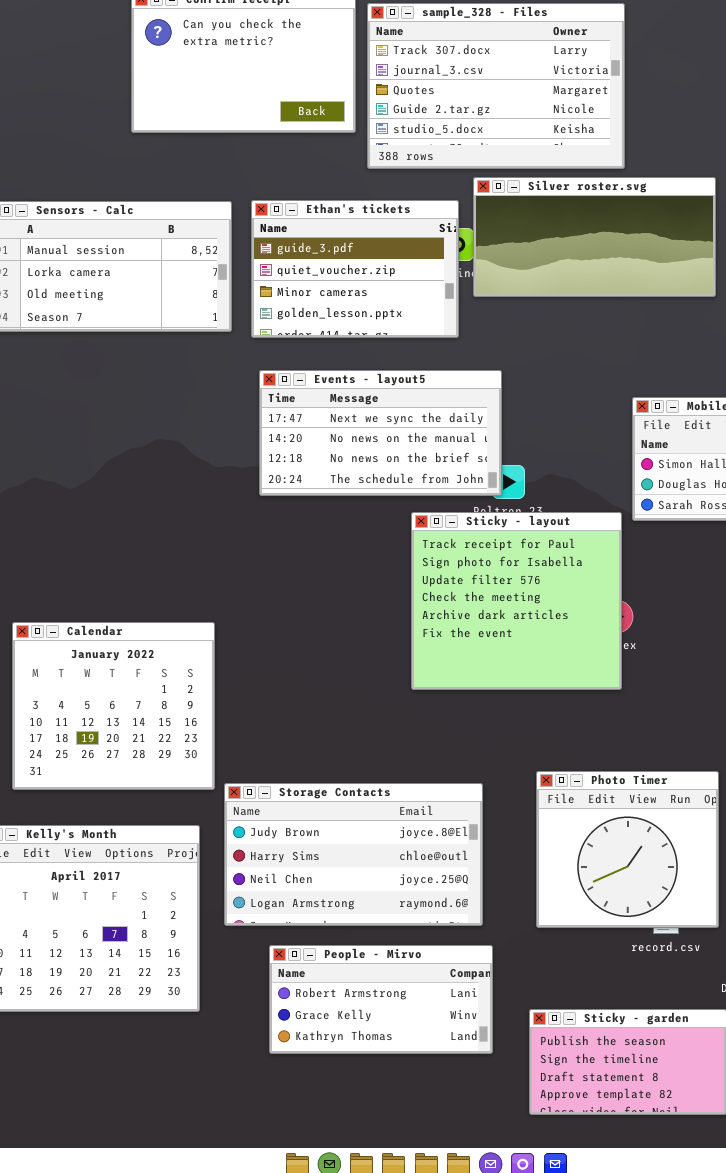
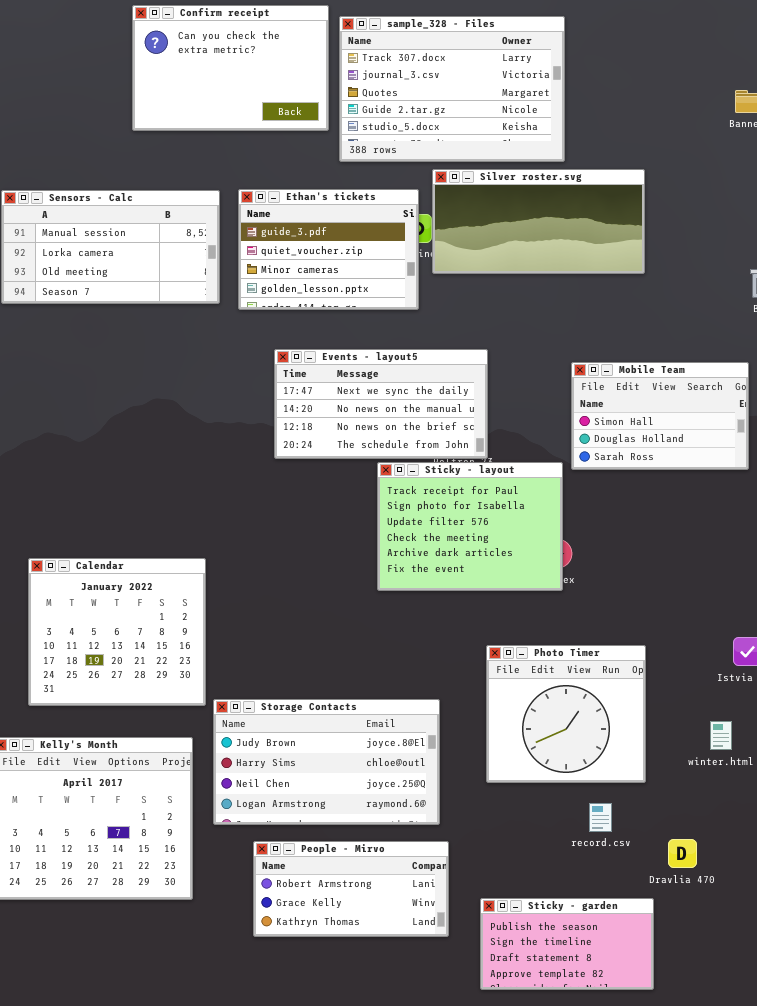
Events - layout5: [259,370,502,496] -> [274,349,488,459], moved
Sticky - layout: [411,512,622,690] -> [377,462,563,591], resized
Photo Timer: [536,771,719,928] -> [486,645,646,783], moved

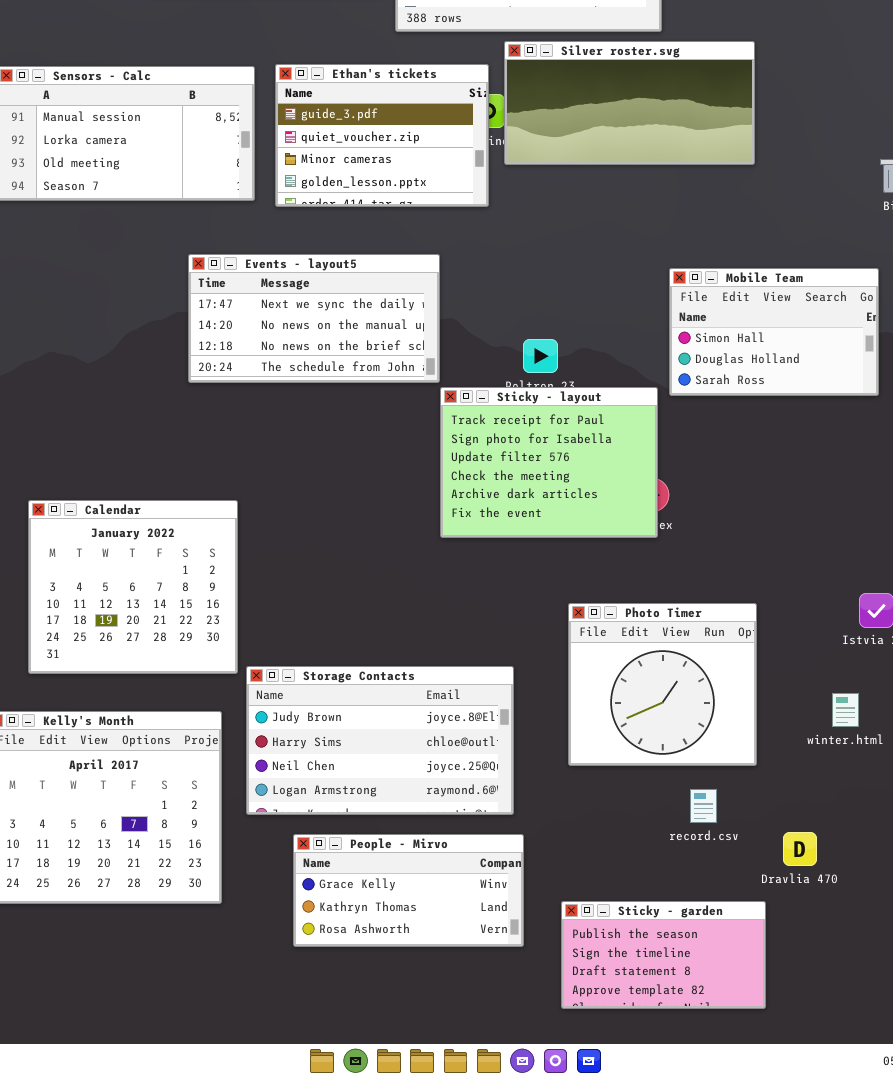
Events - layout5: [274,349,488,459] -> [188,254,440,383], moved
People - Mirvo: [253,841,449,937] -> [293,834,524,947], scrolled down 1 row

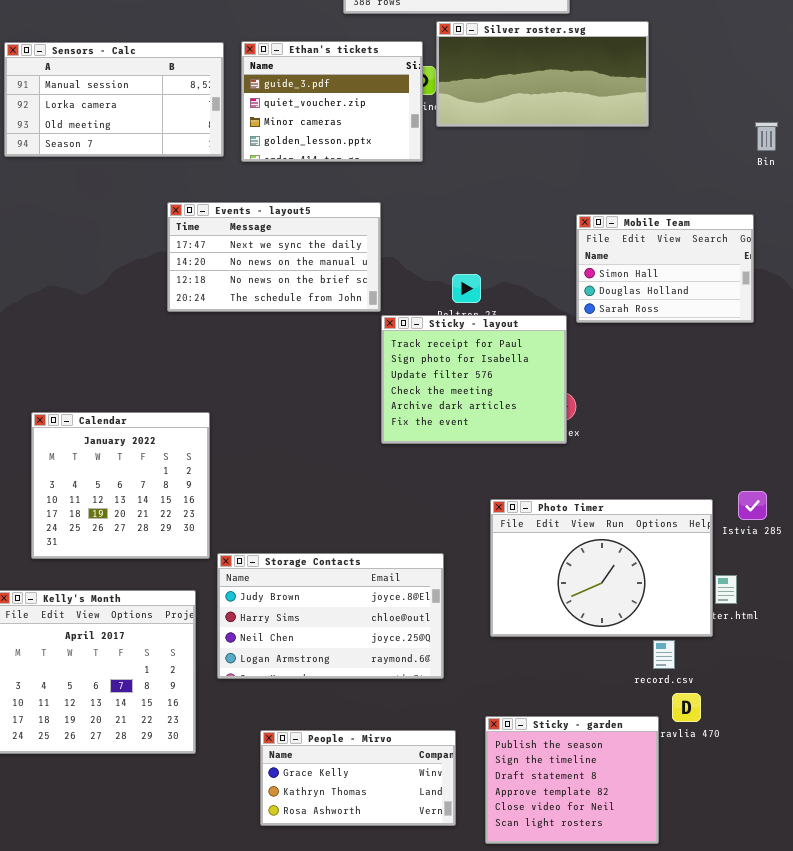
Photo Timer: [568,603,757,766] -> [490,499,713,637], resized
record.csv: [690,789,717,823] -> [653,640,675,669], moved
People - Mirvo: [293,834,524,947] -> [260,730,456,826], moved
Sticky - garden: [561,901,766,1009] -> [485,716,659,844], resized

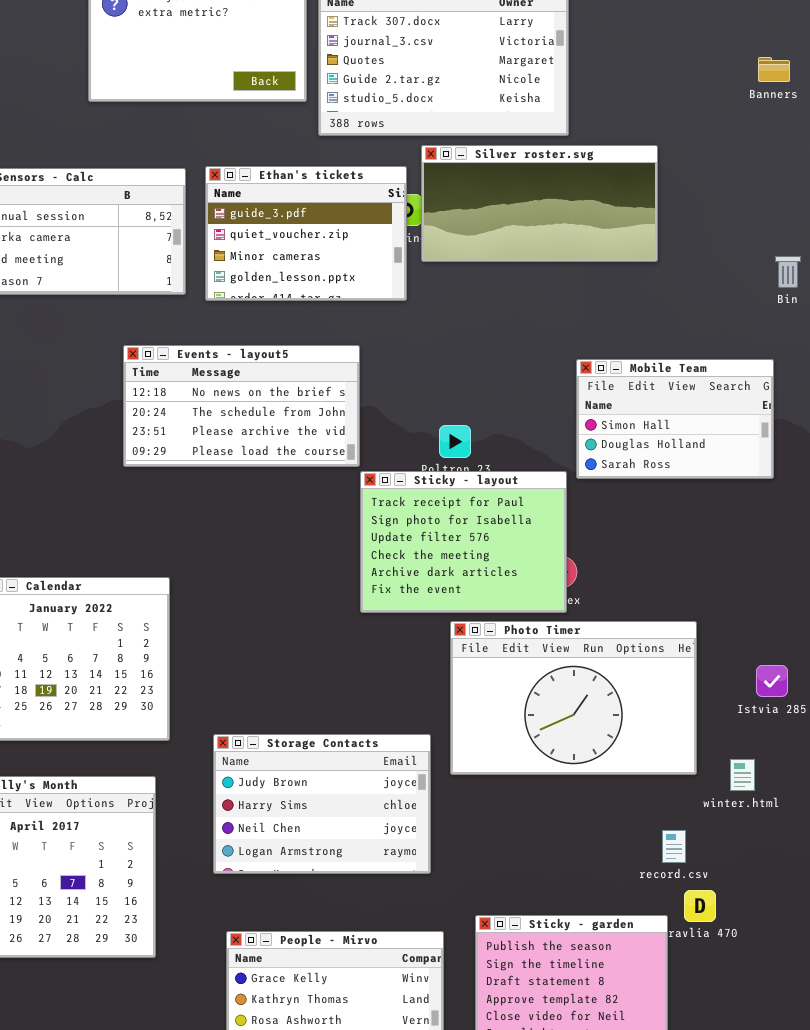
Events - layout5: [167,202,381,312] -> [123,345,360,467], scrolled down 2 rows
Photo Timer: [490,499,713,637] -> [450,621,697,775], moved
Storage Contacts: [217,553,444,679] -> [213,734,431,874], resized

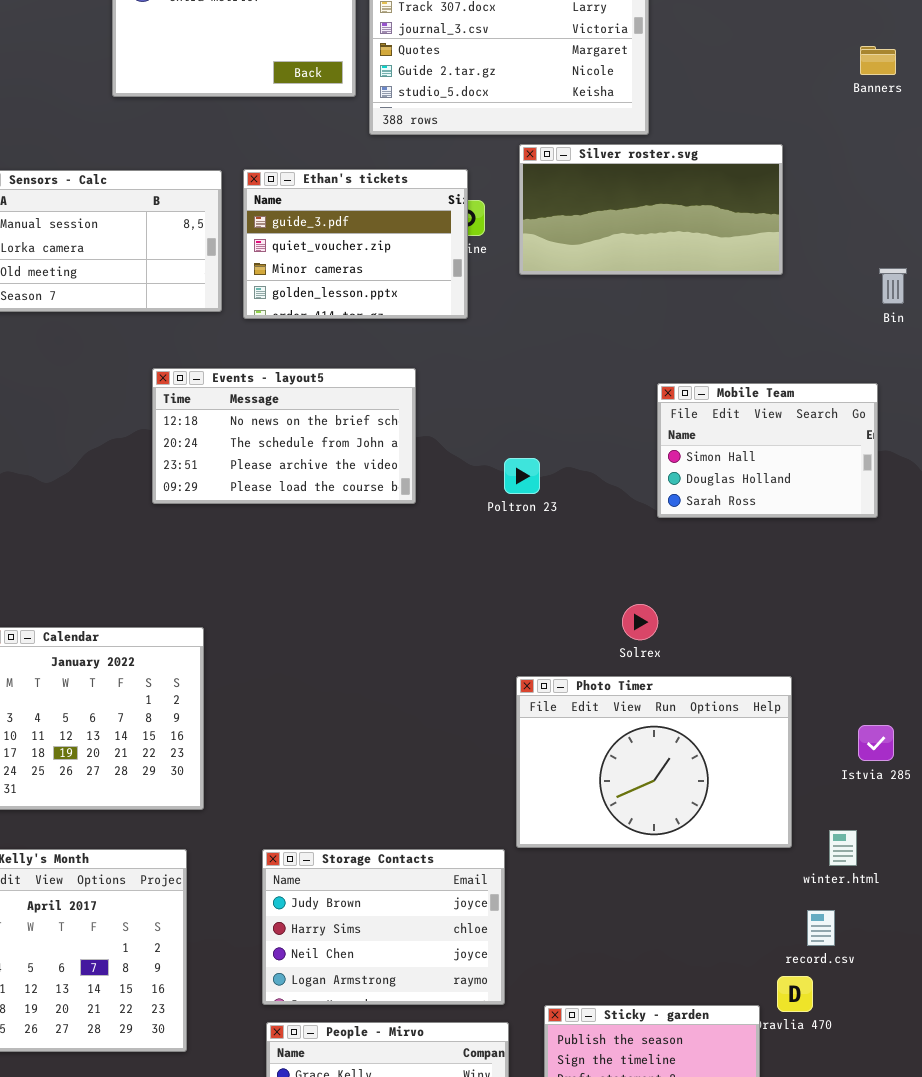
Silver roster.svg: [421,145,658,262] -> [519,144,783,275], moved
Sticky - layout: [360,471,567,613] -> none, closed
Storage Contacts: [213,734,431,874] -> [262,849,505,1005], moved
record.csv: [662,830,686,863] -> [807,910,835,946], moved

